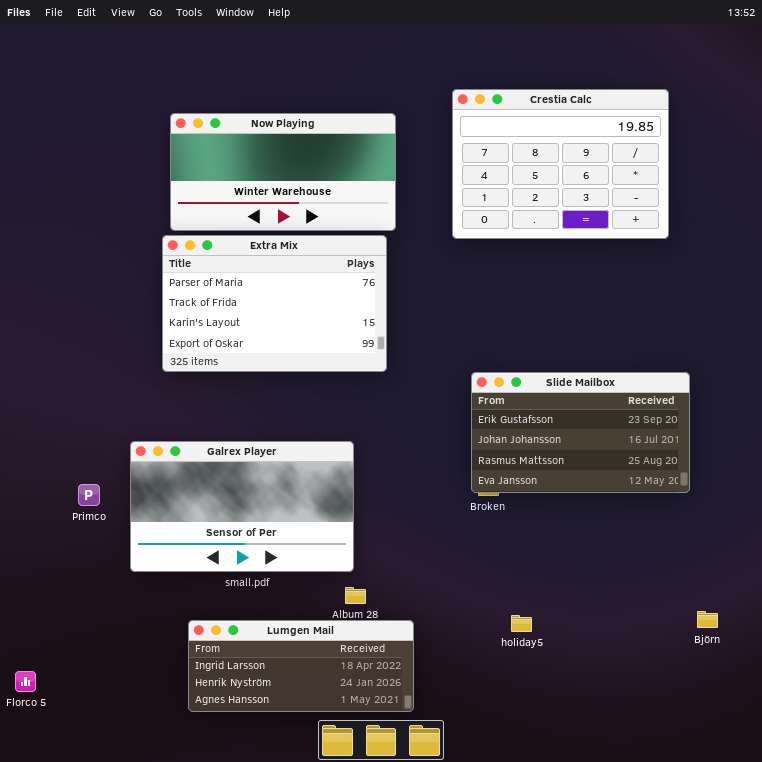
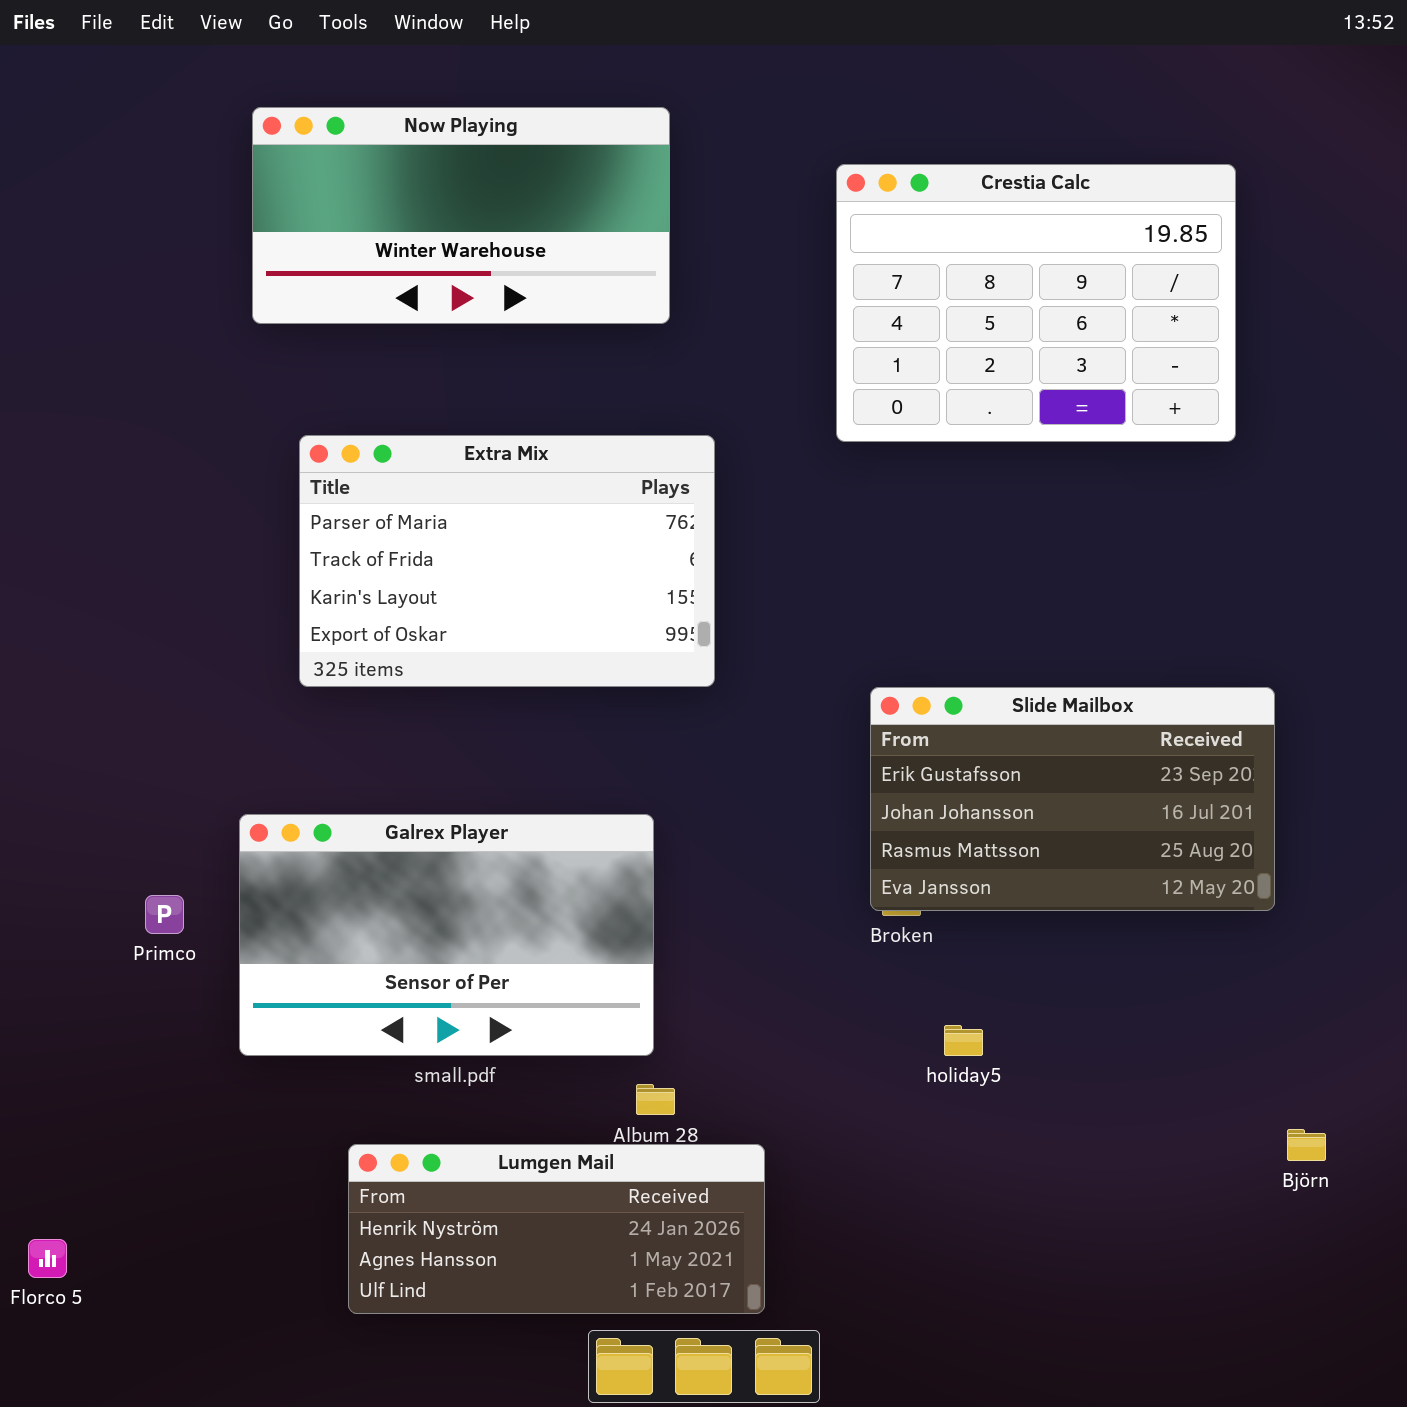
Now Playing: [170,113,396,231] -> [252,107,670,324], moved
holiday5: [511,615,532,632] -> [944,1025,983,1056], moved
Lumgen Mail: [188,620,414,712] -> [348,1144,765,1314], scrolled down 1 row

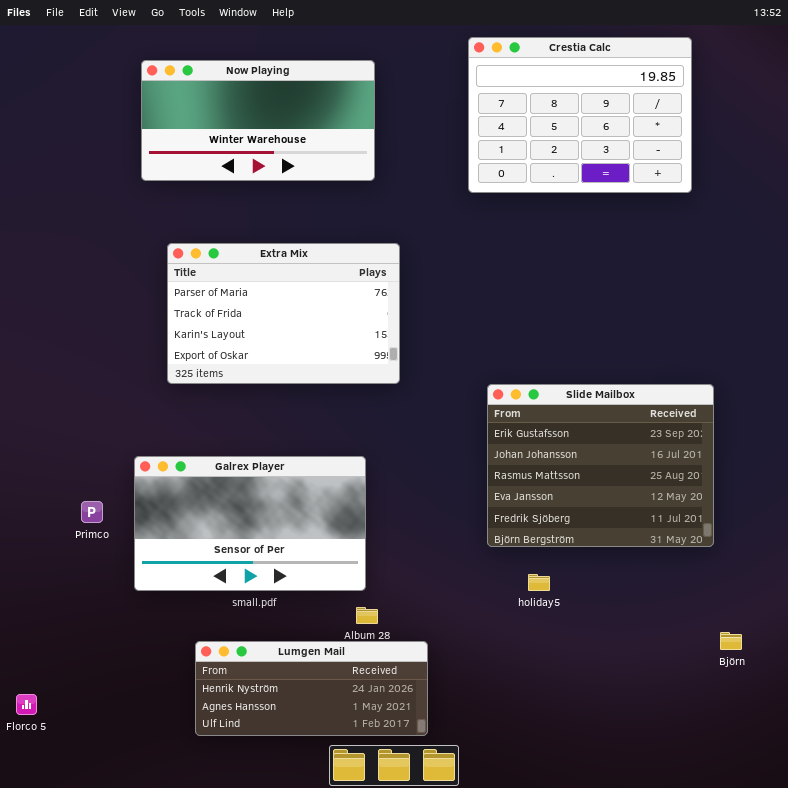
Crestia Calc: [836,164,1236,442] -> [468,37,692,193], moved
Slide Mailbox: [870,687,1275,911] -> [487,384,714,547], resized

